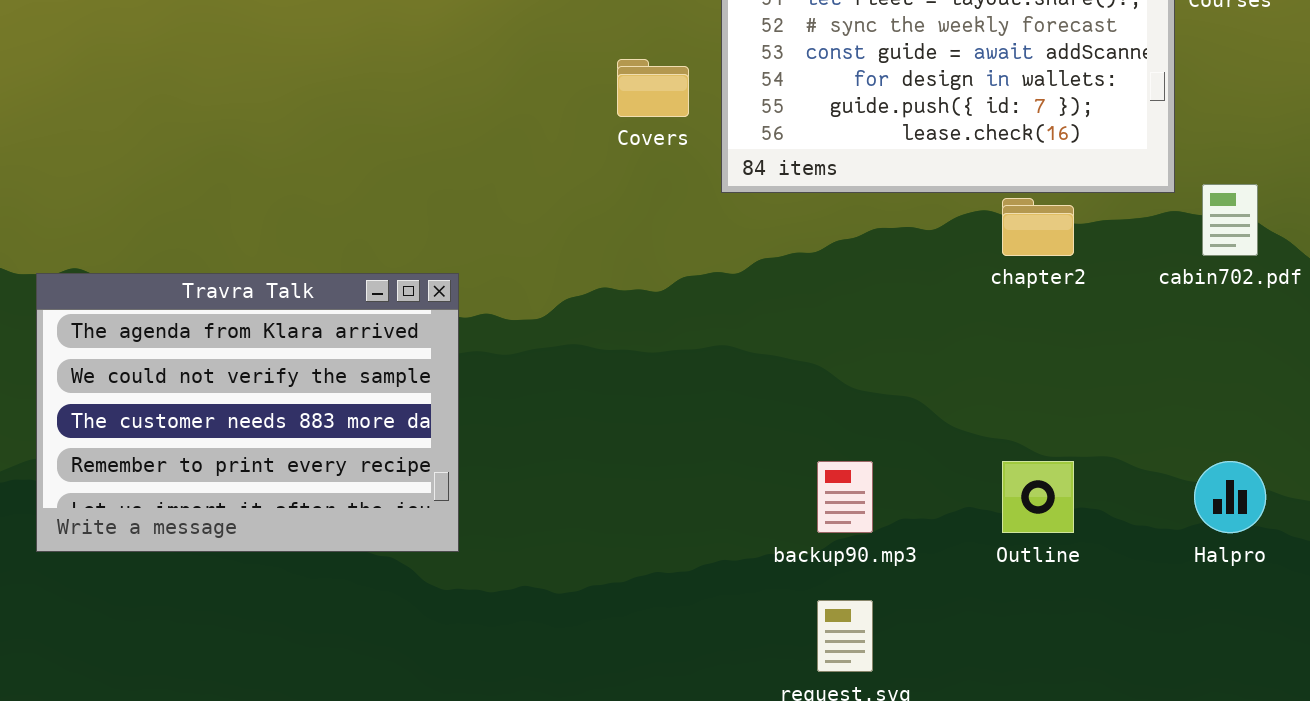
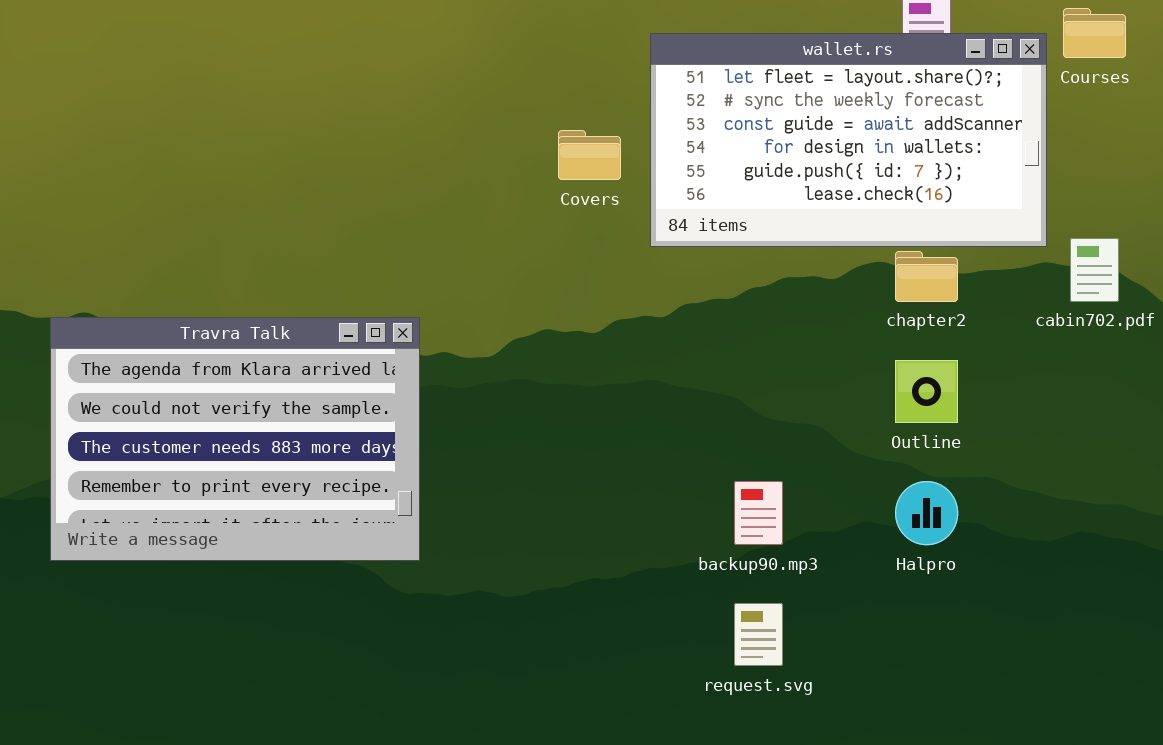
Outline: [1002,461,1074,533] -> [895,360,958,423], moved
Halpro: [1194,461,1266,533] -> [895,481,958,545], moved

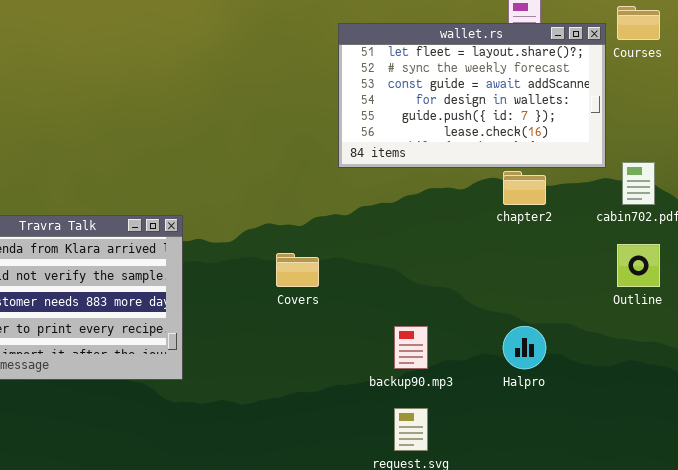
Covers: [558,130,621,180] -> [276,253,319,287], moved
Outline: [895,360,958,423] -> [617,244,660,287], moved

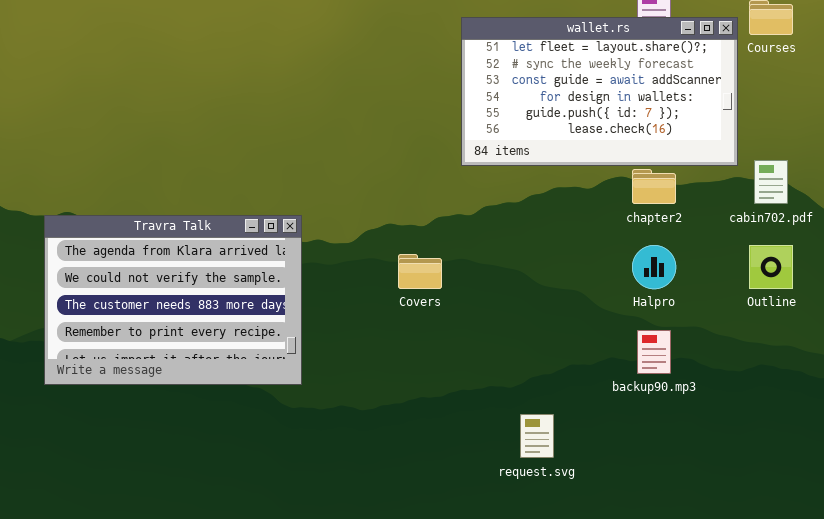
backup90.mp3: [394,326,428,369] -> [637,330,671,374], moved
Halpro: [503,326,546,369] -> [632,245,676,289], moved

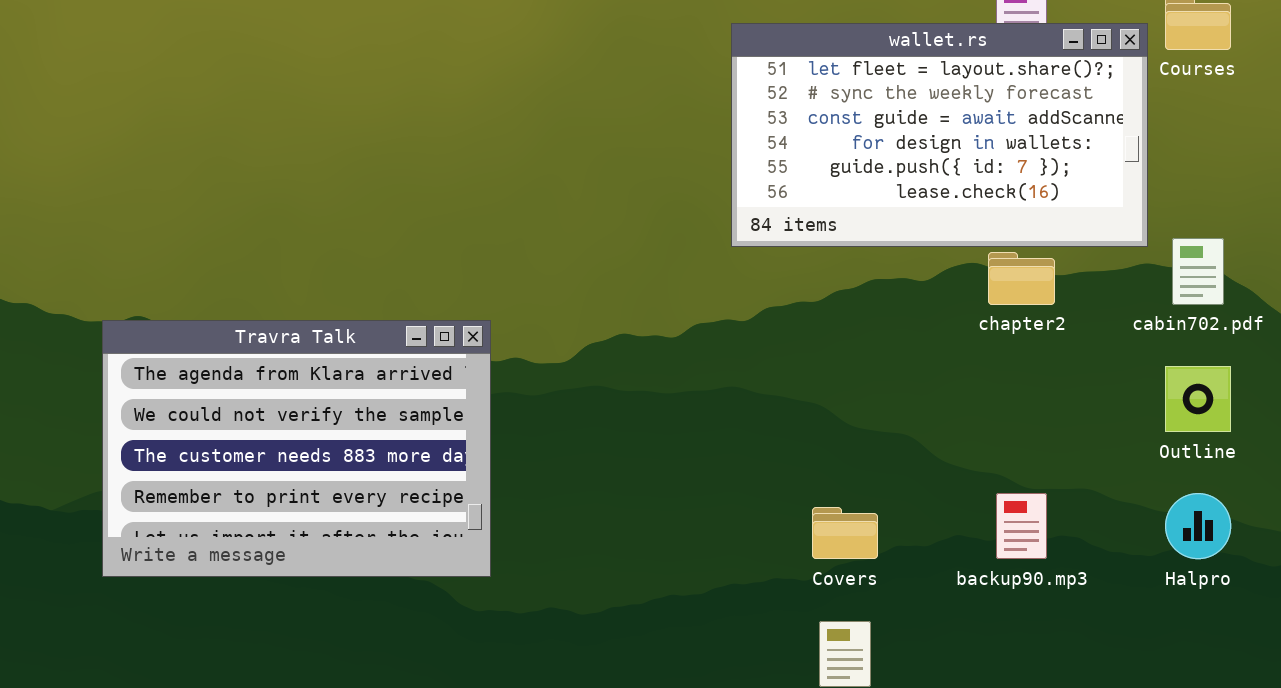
Halpro: [632,245,676,289] -> [1165,493,1231,559], moved
Covers: [398,254,442,289] -> [812,507,878,559], moved

